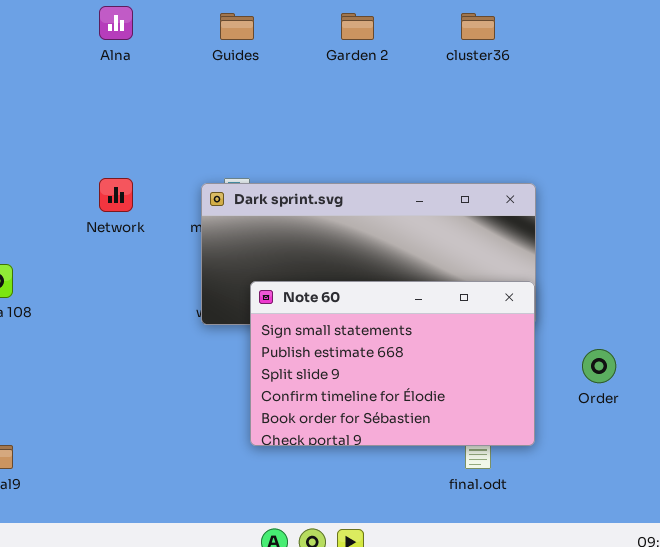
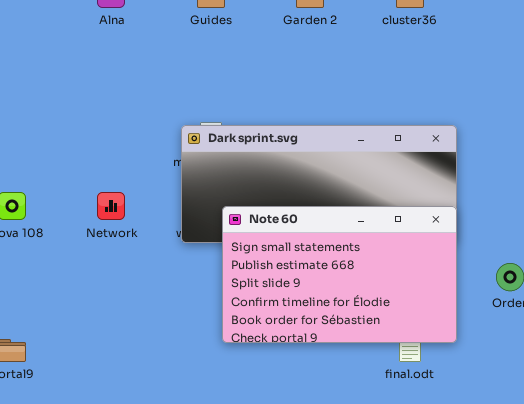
Network: [99,178,133,212] -> [97,192,125,220], moved

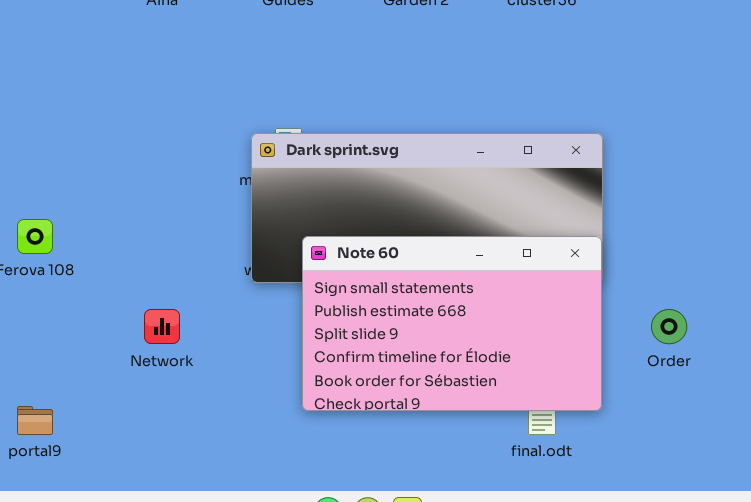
Network: [97,192,125,220] -> [144,309,180,344], moved

